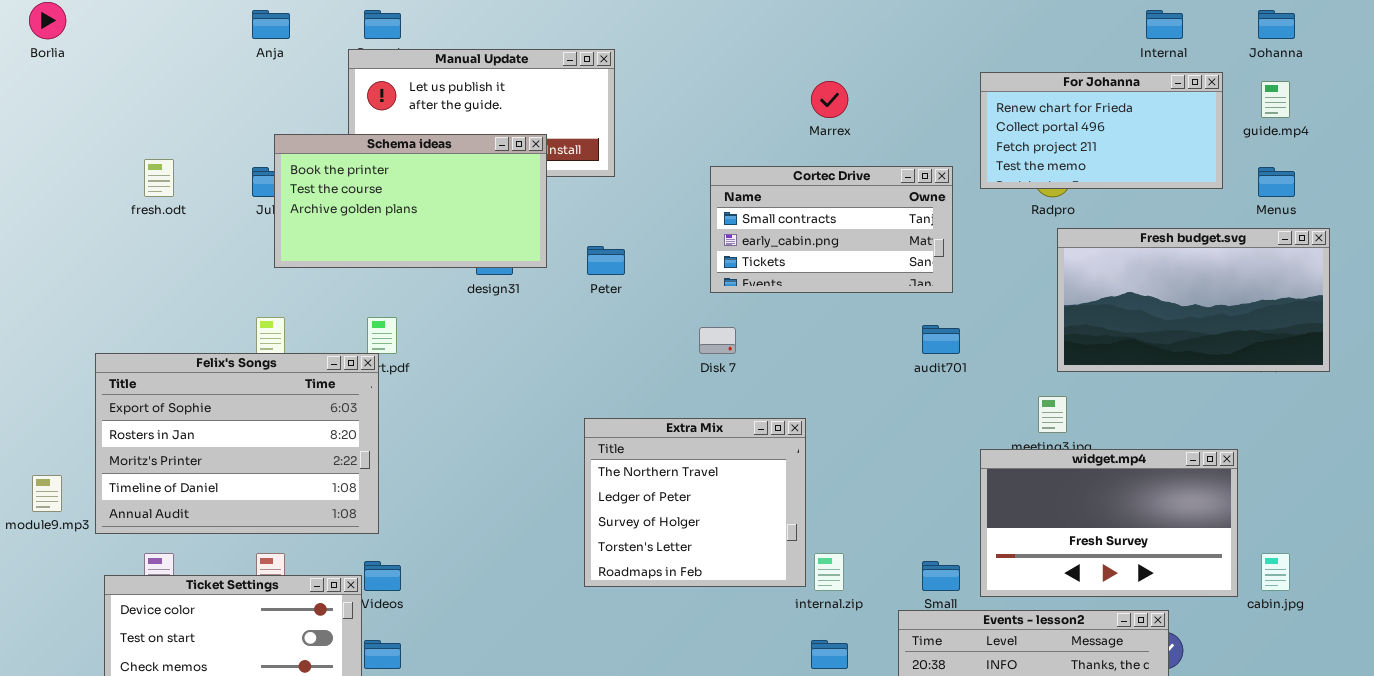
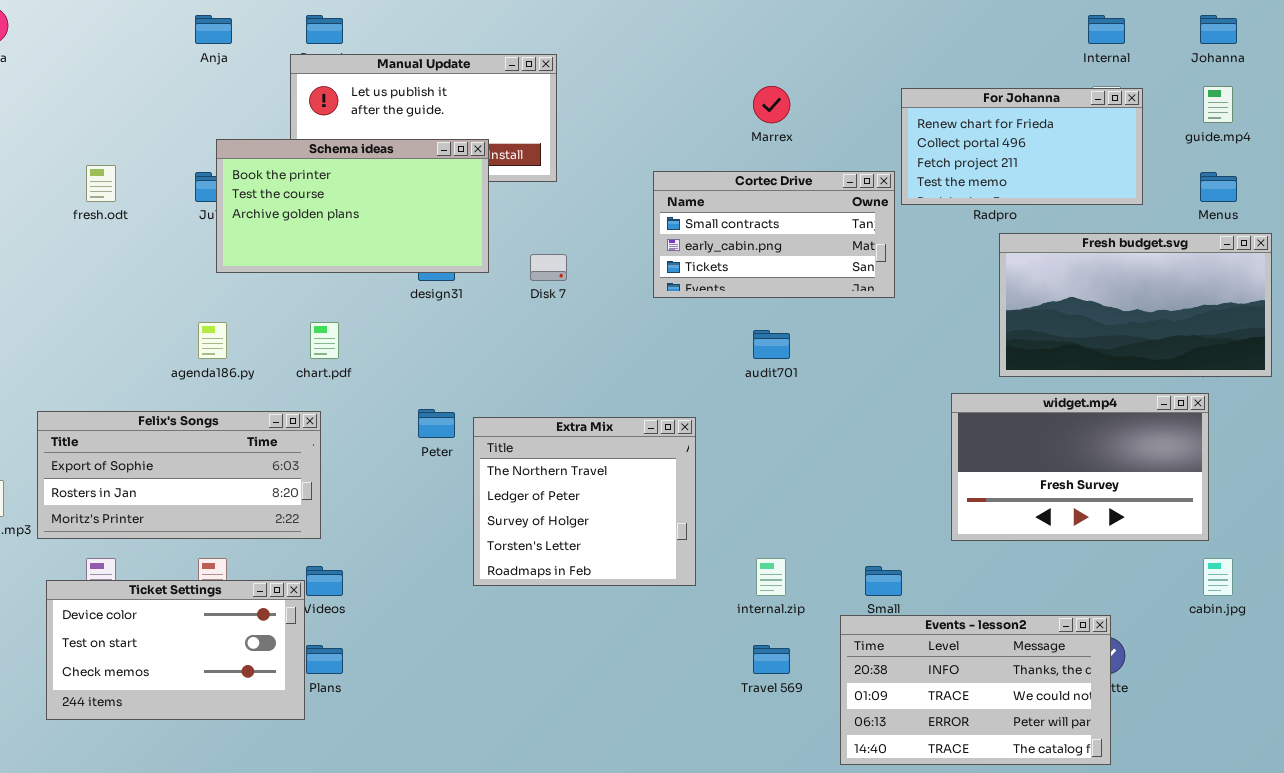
For Johanna: [980,72,1223,189] -> [901,88,1143,205], moved
Peter: [587,246,625,275] -> [418,409,455,438], moved
audit701: [922,325,960,354] -> [753,330,790,359], moved
Disk 7: [699,327,736,354] -> [530,254,567,281], moved
Felix's Songs: [95,353,379,534] -> [37,411,321,539], resized
Extra Mix: [584,418,806,587] -> [473,417,696,586], moved
widget.mp4: [980,449,1238,597] -> [951,393,1209,541], moved

